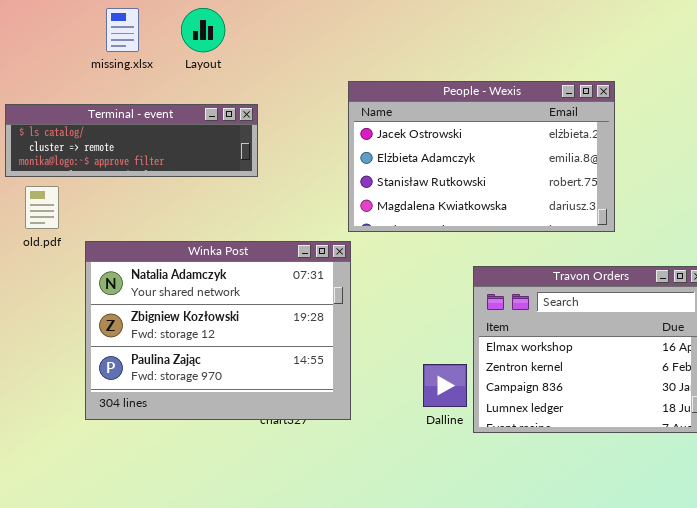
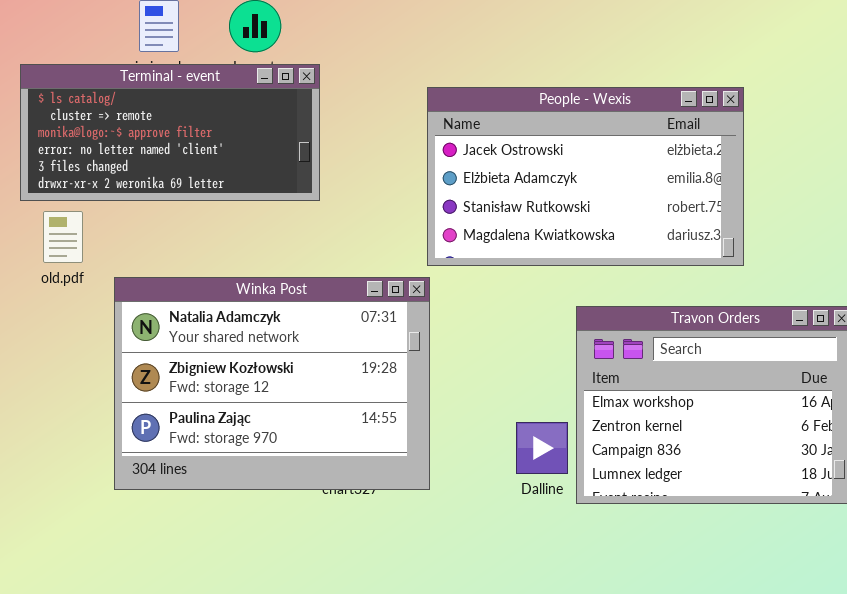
Terminal - event: [5,104,258,177] -> [20,64,320,201], resized

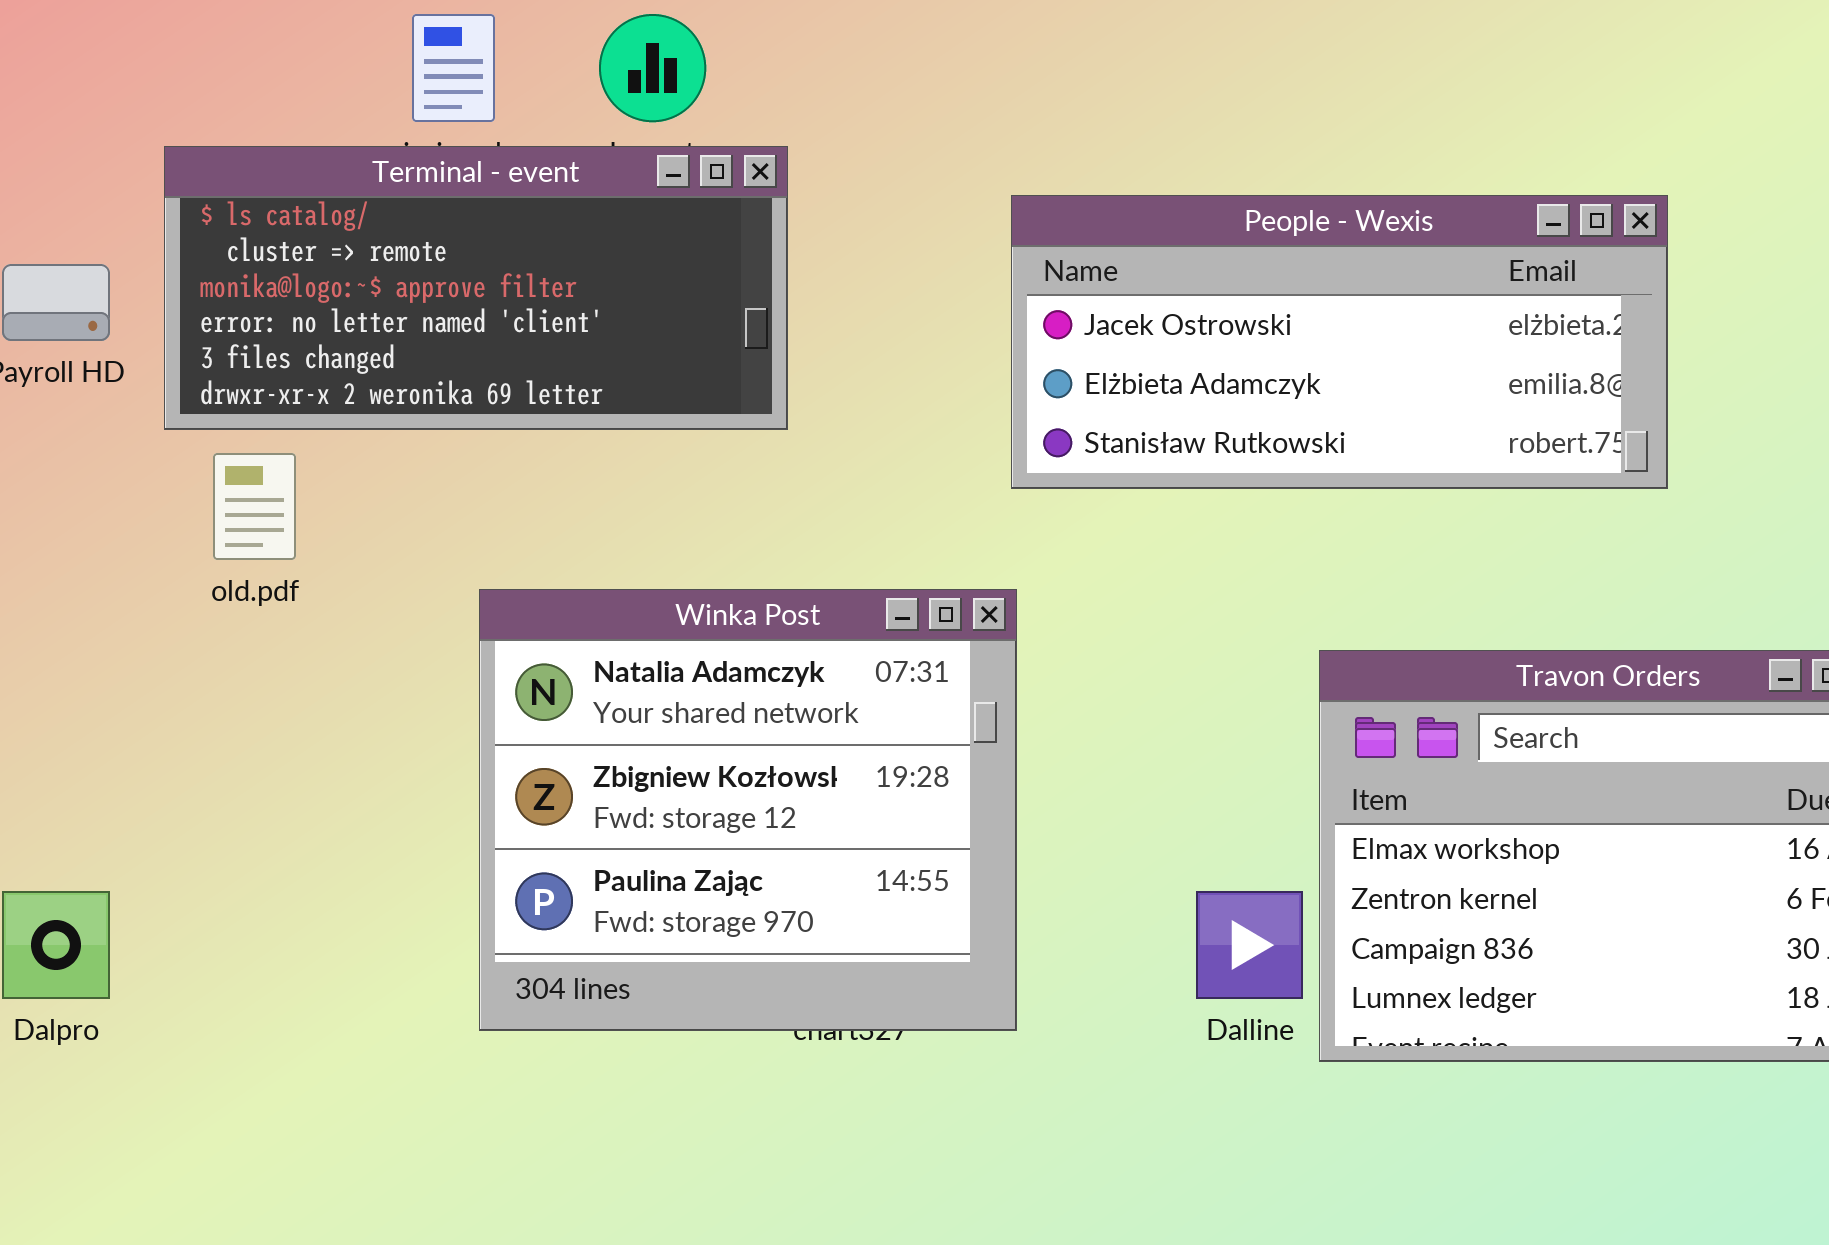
People - Wexis: [427,87,744,266] -> [1011,195,1668,489], resized
Winka Post: [114,277,430,490] -> [479,589,1017,1031], resized

